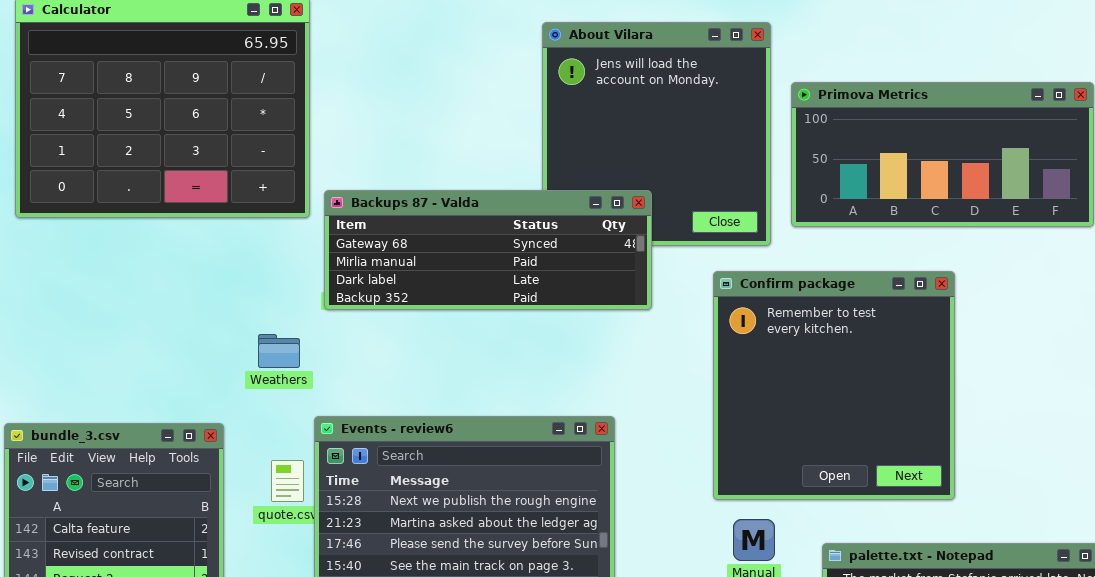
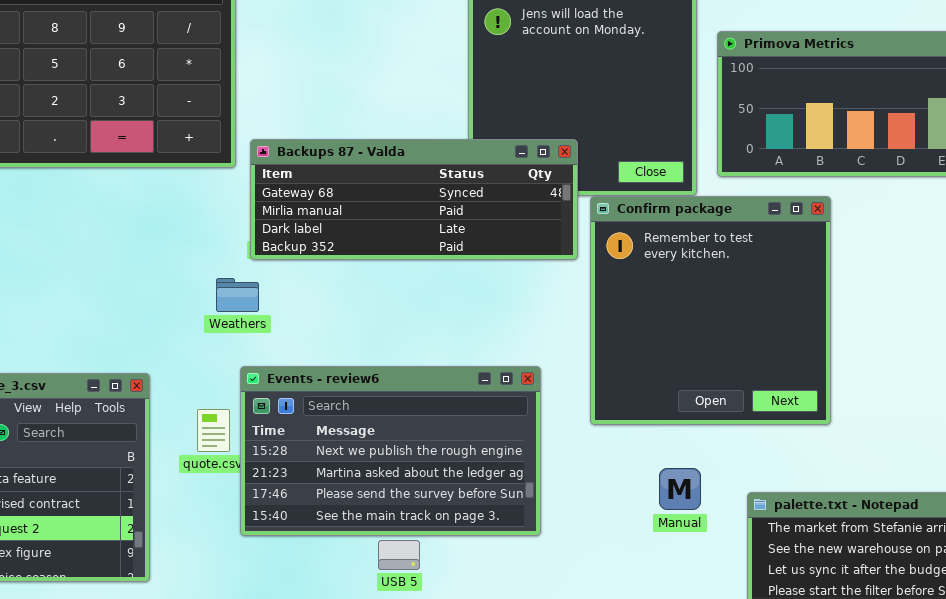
Confirm package: [713,271,955,500] -> [590,196,831,425], moved
Weathers: [258,334,300,368] -> [216,278,259,312], moved

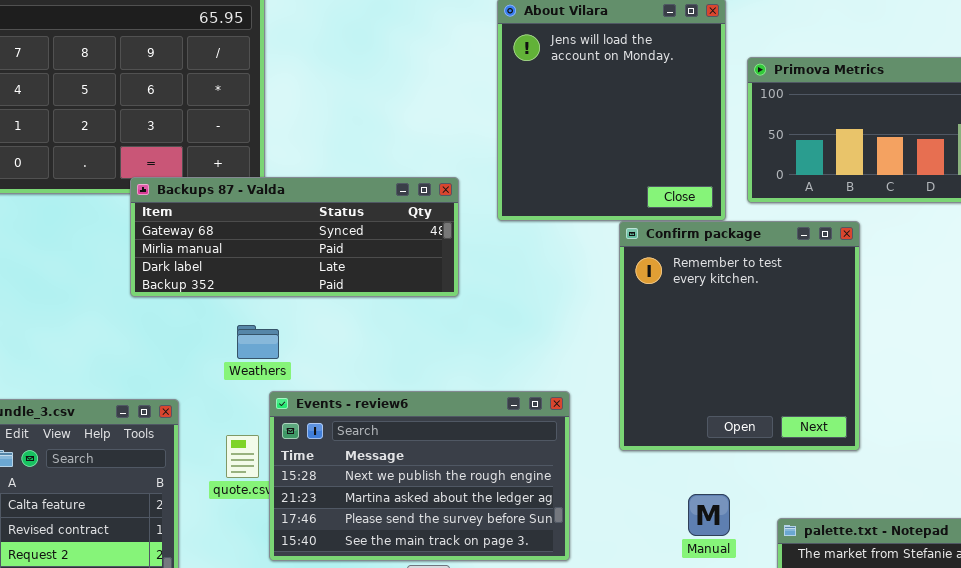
Backups 87 - Valda: [250,139,578,260] -> [130,177,459,297], moved
Weathers: [216,278,259,312] -> [237,325,279,359], moved

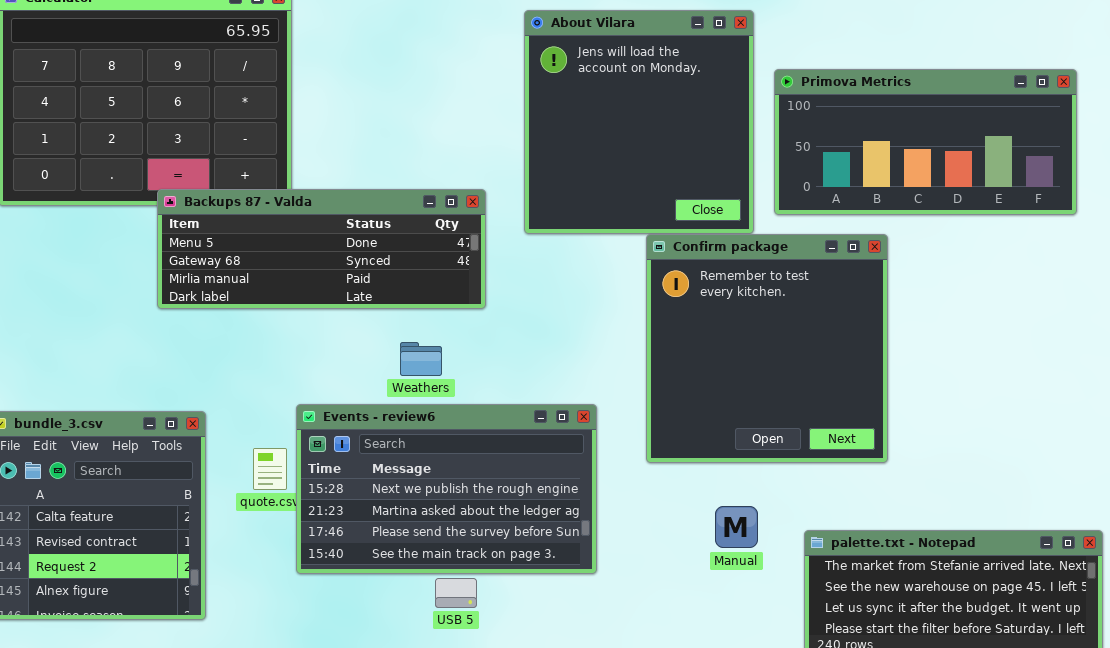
Backups 87 - Valda: [130,177,459,297] -> [157,189,486,309], scrolled up 1 row
Weathers: [237,325,279,359] -> [400,342,442,376], moved

